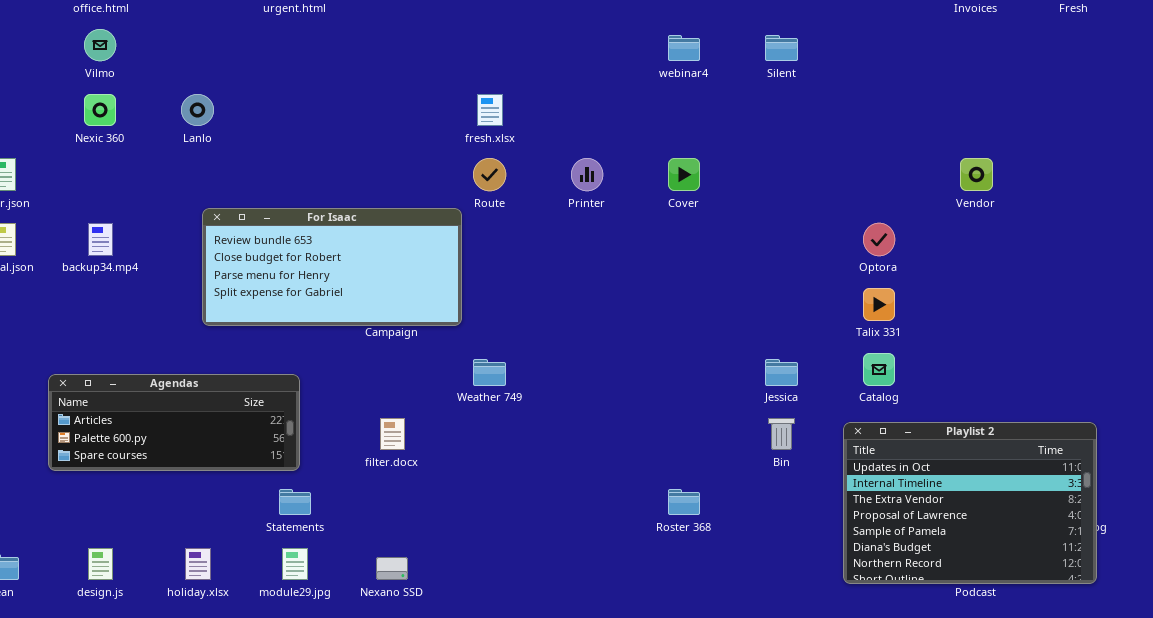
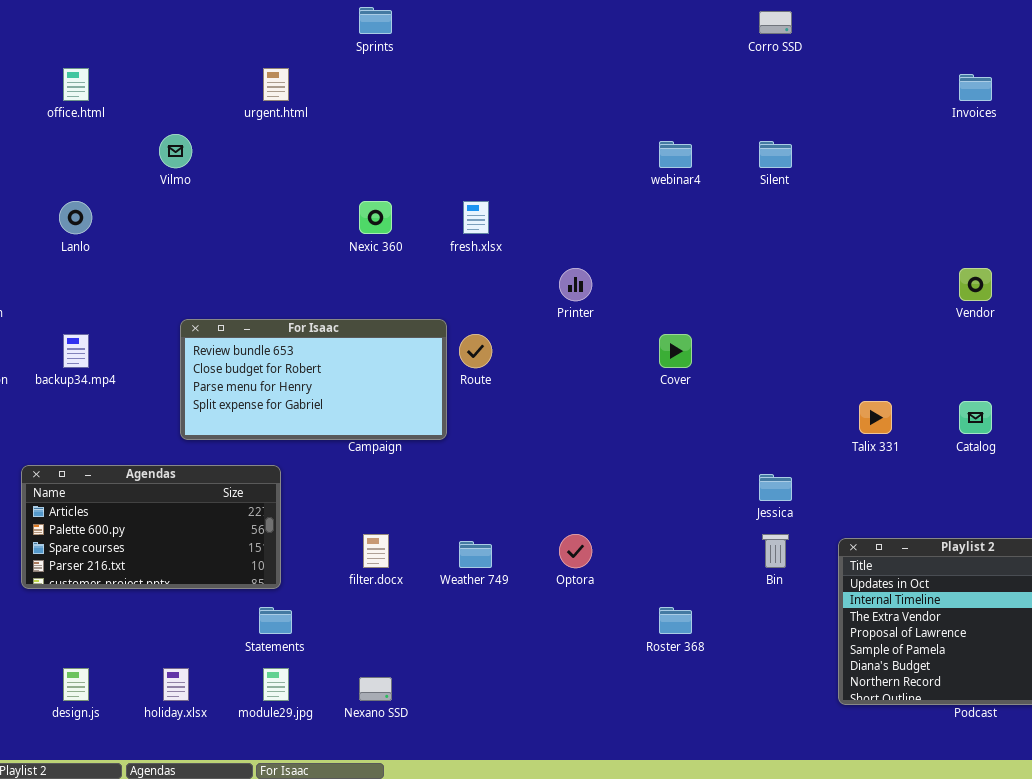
Vilmo: [84,29,116,61] -> [159,134,192,168], moved
Nexic 360: [84,94,116,126] -> [359,201,392,234], moved
Lanlo: [181,94,214,126] -> [59,201,92,234], moved
Route: [473,158,506,191] -> [459,334,492,368], moved
Cover: [668,158,700,191] -> [659,334,692,368], moved
Optora: [863,223,895,256] -> [559,534,592,568], moved
Catalog: [863,353,895,386] -> [959,401,992,434], moved
Weather 749: [473,359,506,386] -> [459,541,492,568], moved
Agendas: [48,374,300,471] -> [21,465,281,589], resized

